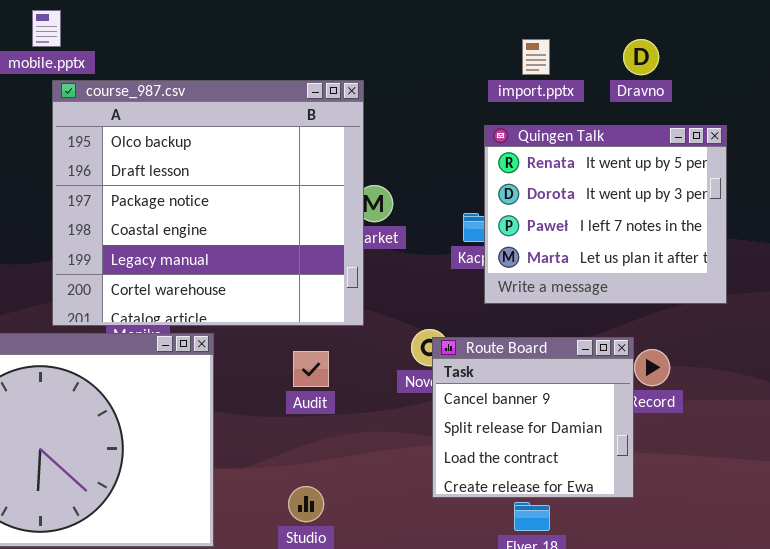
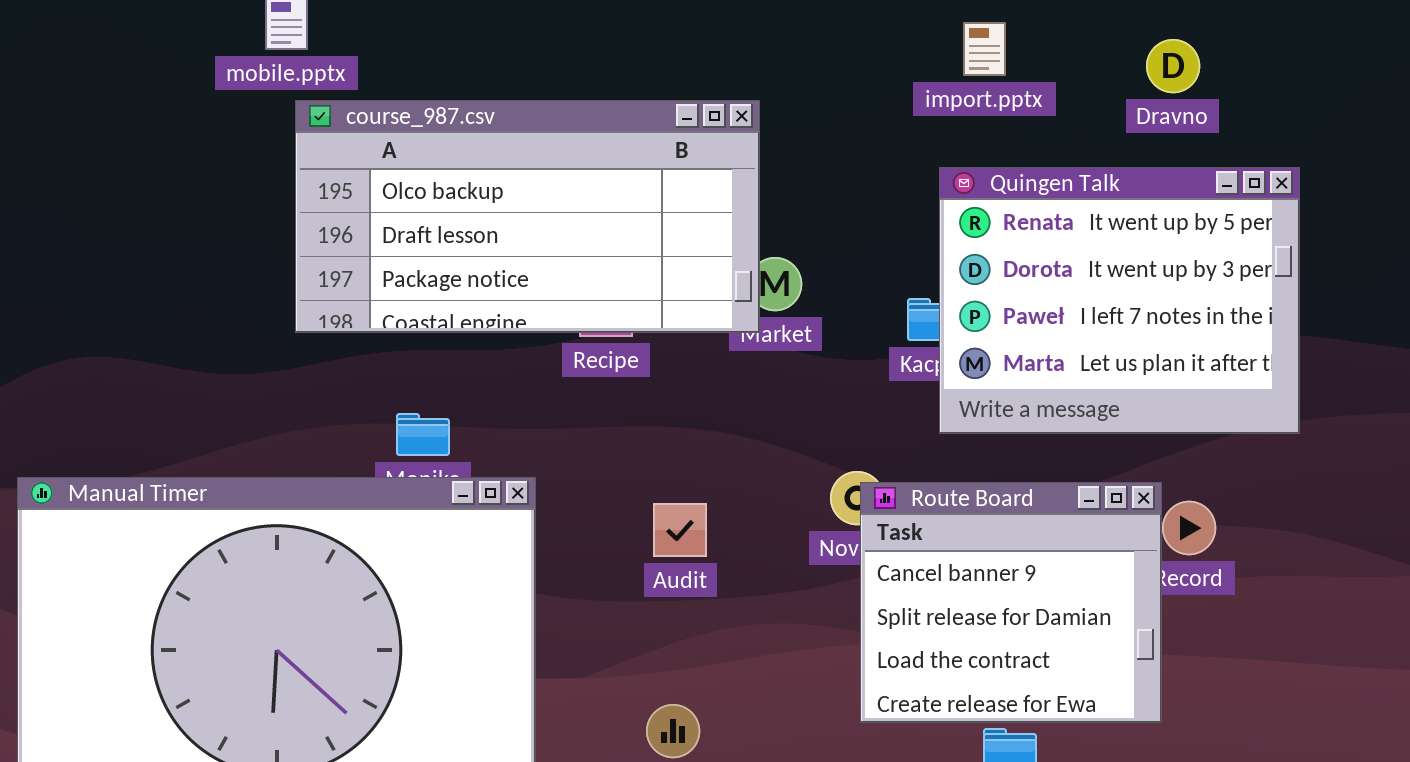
import.pptx: [522,39,550,75] -> [963,22,1006,76], moved
course_987.csv: [52,80,364,326] -> [295,100,760,333], resized

